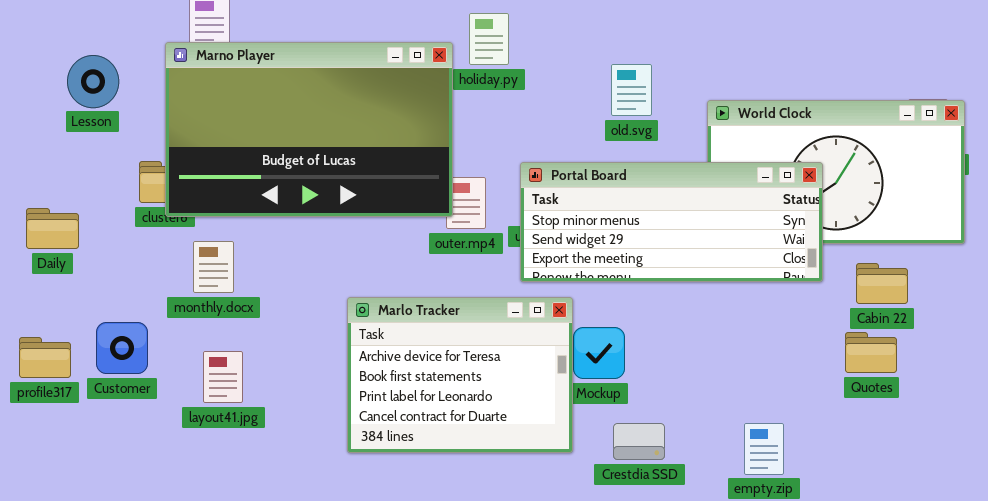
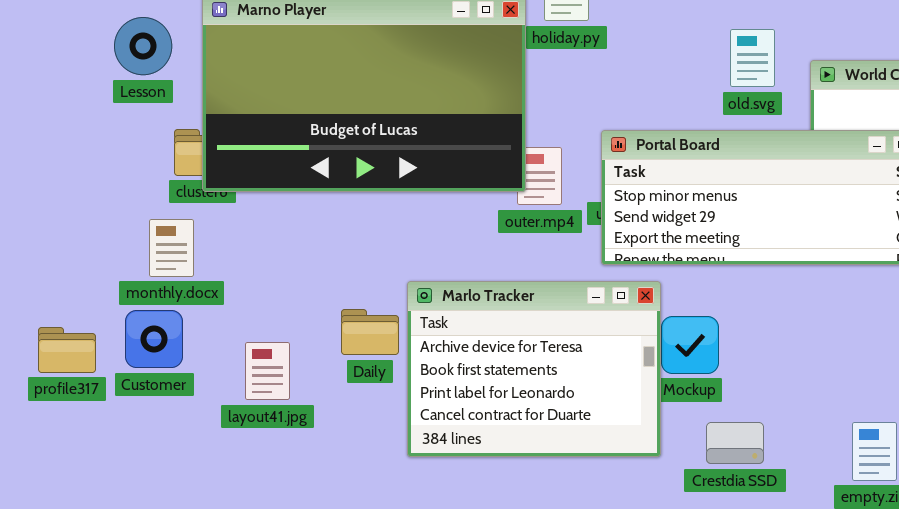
Lesson: [67,55,119,108] -> [114,17,172,75], moved
old.svg: [611,64,652,116] -> [730,29,775,87], moved
Daily: [26,208,79,249] -> [341,309,399,355], moved
monthly.docx: [193,241,234,293] -> [149,219,194,277], moved

